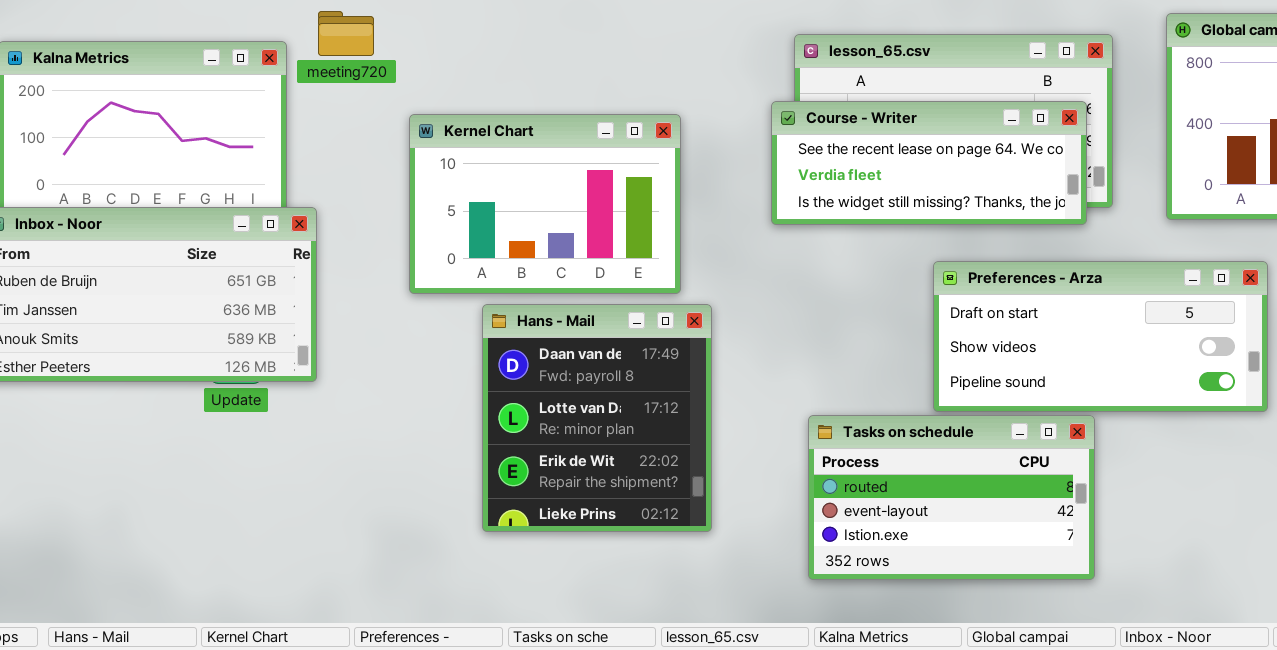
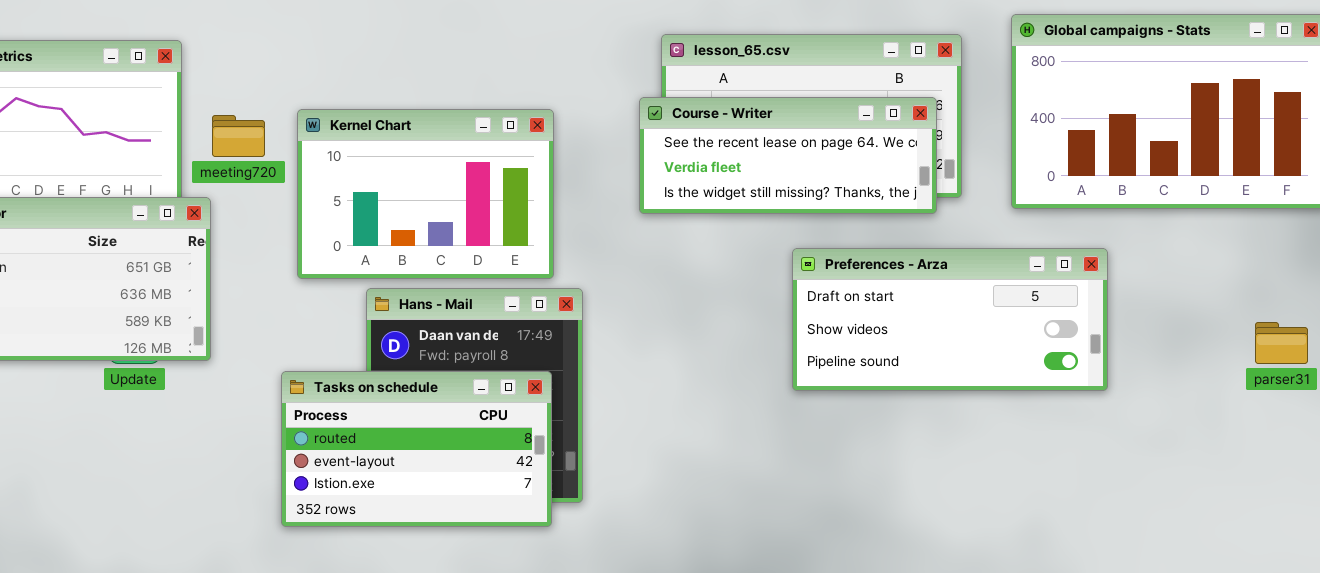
meeting720: [318,11,374,56] -> [212,115,265,157], moved
Tasks on schedule: [808,415,1095,580] -> [281,371,552,527], moved

